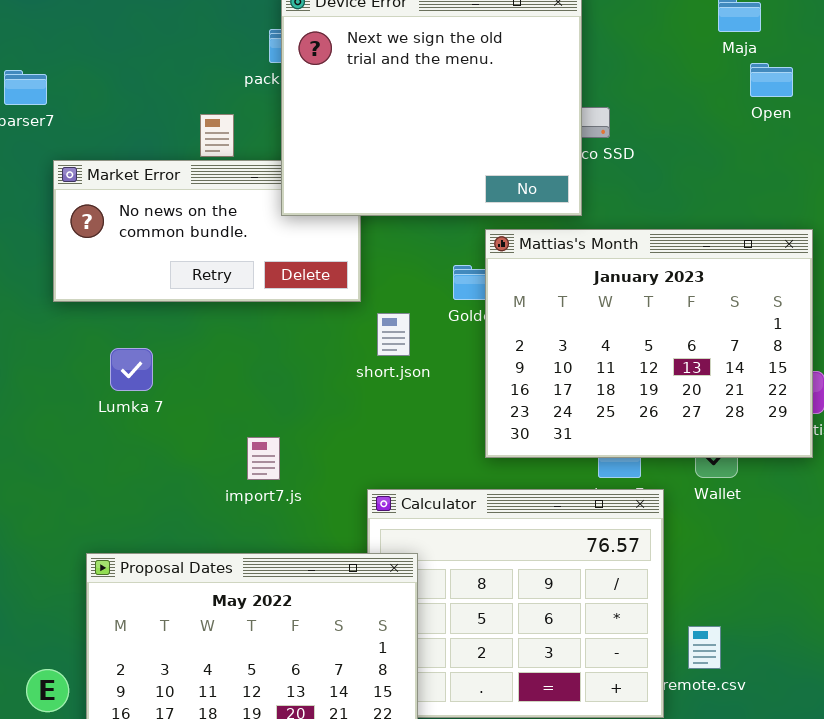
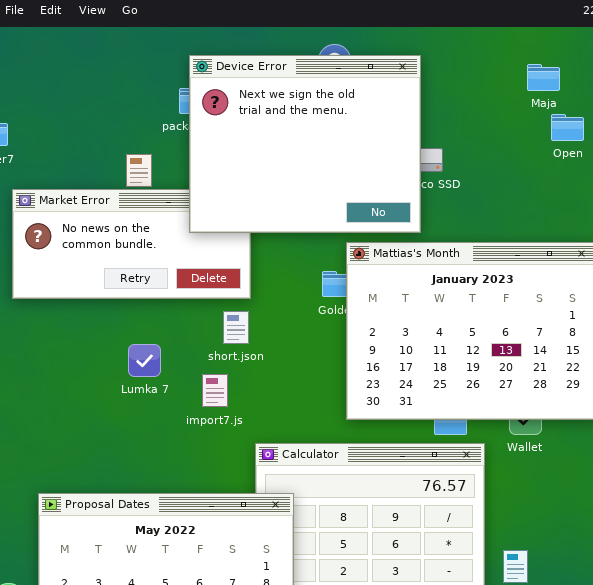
short.json: [377,313,410,356] -> [223,311,249,344], moved
Lumka 7: [110,348,153,391] -> [128,344,161,377], moved
import7.js: [247,437,280,480] -> [202,374,228,407], moved

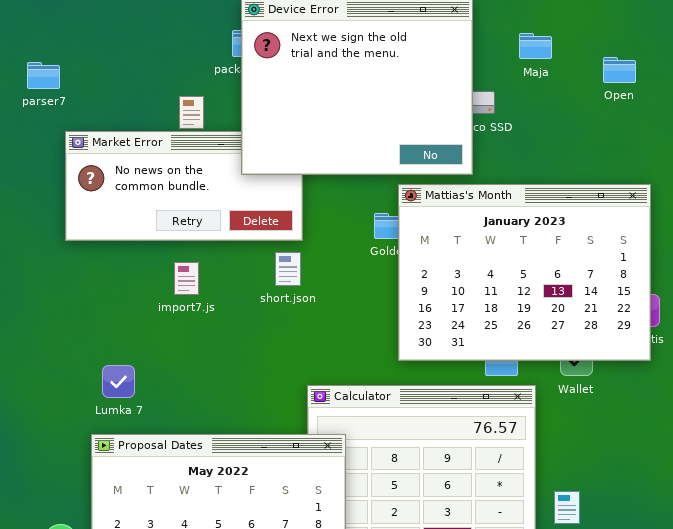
Maja: [527,64,560,91] -> [519,33,552,59], moved
Lumka 7: [128,344,161,377] -> [102,365,135,398], moved
import7.js: [202,374,228,407] -> [174,262,199,295], moved

